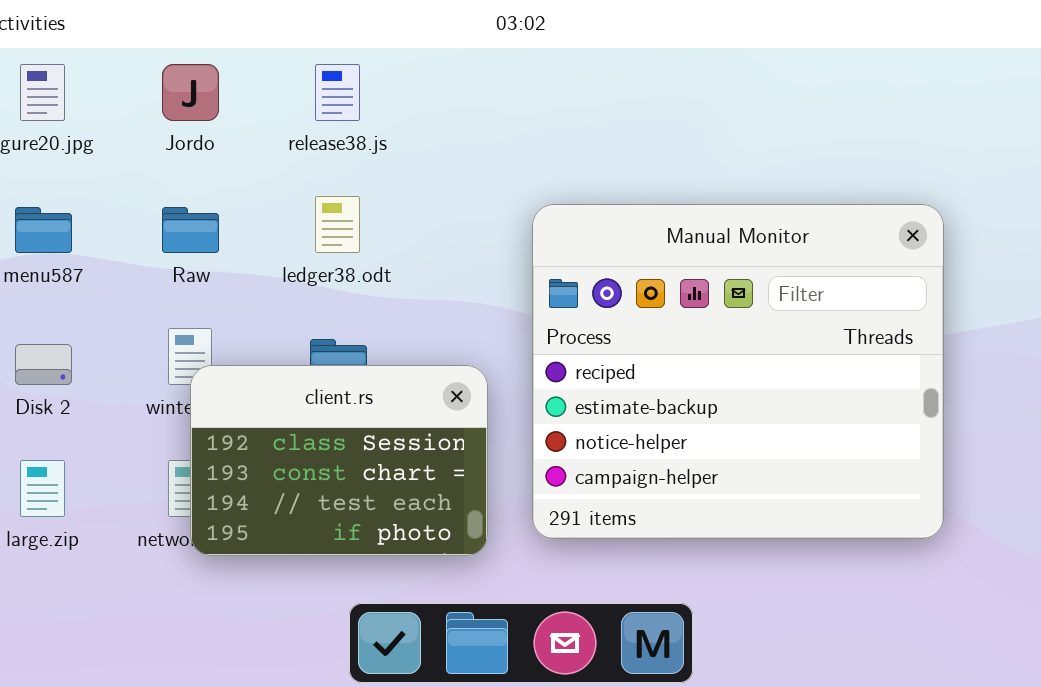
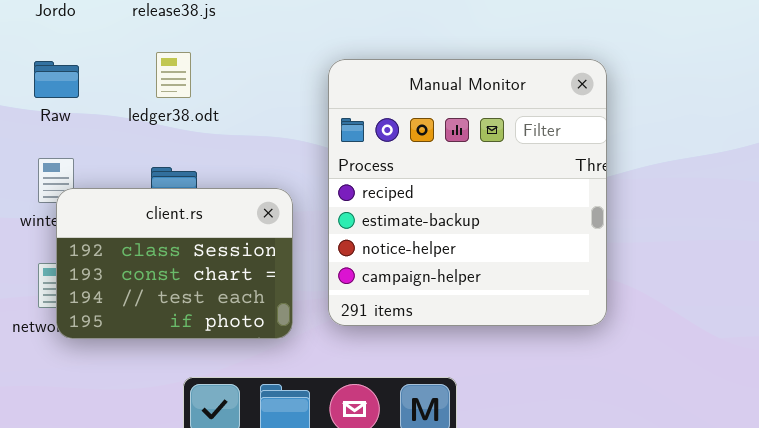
Manual Monitor: [532,204,944,539] -> [328,59,607,326], resized

